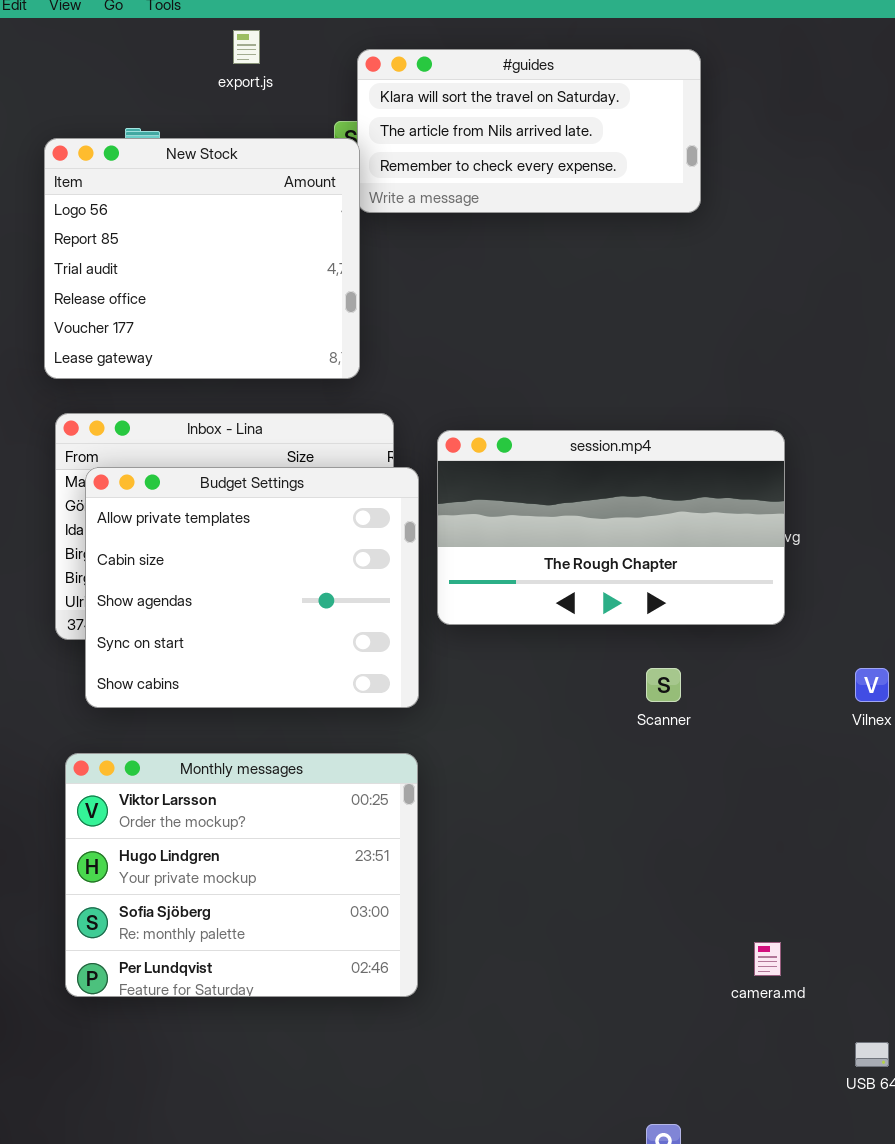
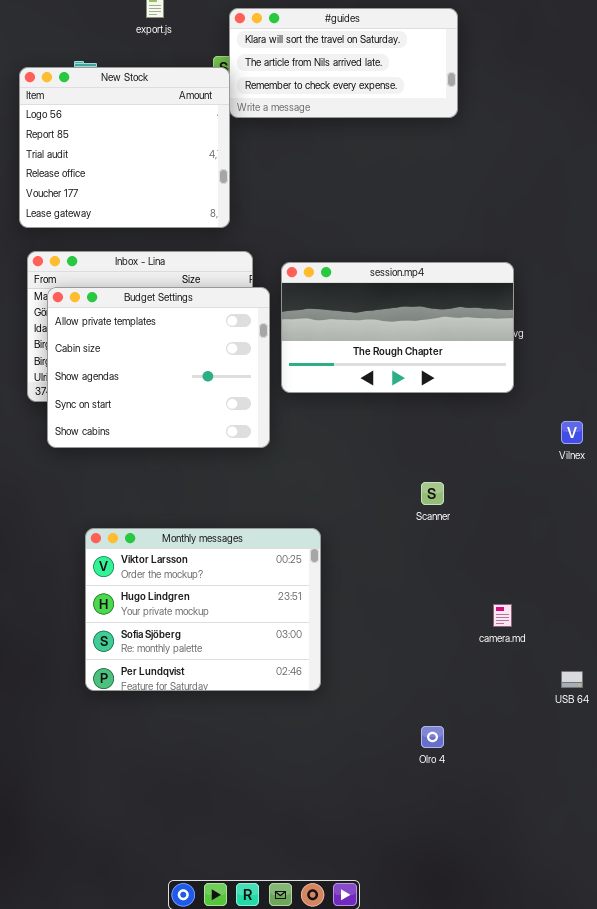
Scanner: [646,668,681,702] -> [421,482,444,505], moved
Monthly messages: [65,753,418,997] -> [85,528,321,691], moved

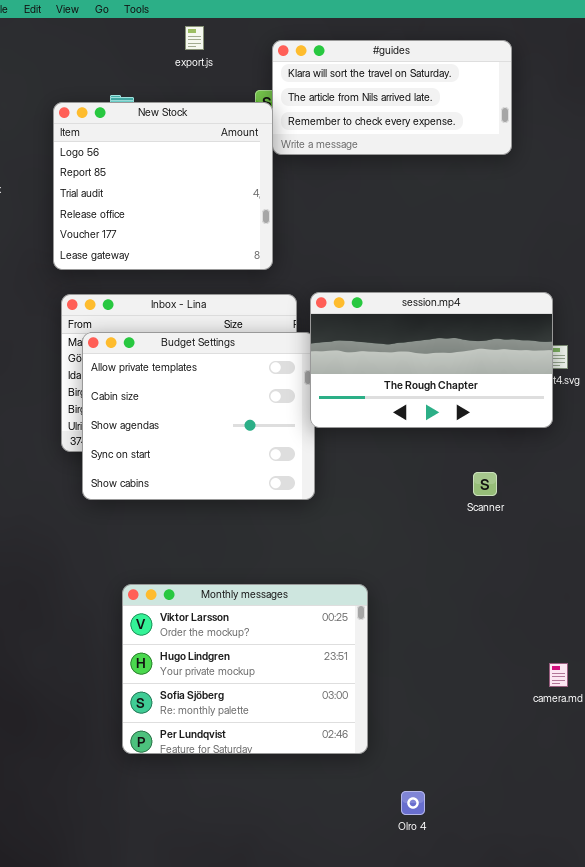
session.mp4: [281,262,514,393] -> [310,292,553,428], moved
Scanner: [421,482,444,505] -> [473,472,497,496], moved
Olro 4: [421,726,444,748] -> [401,791,425,815], moved

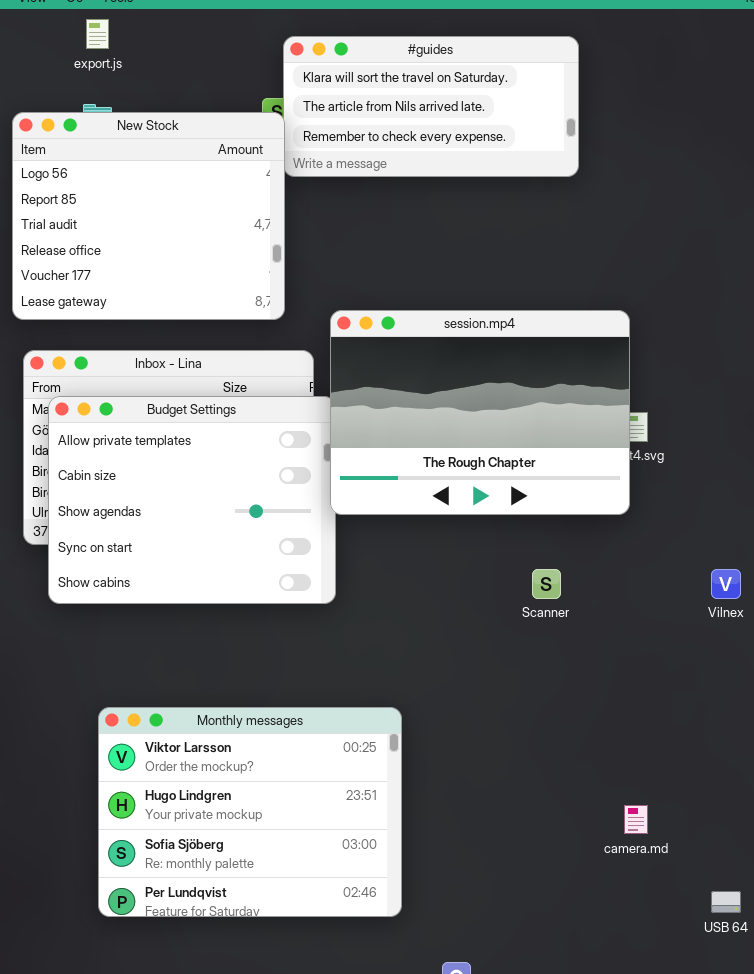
export.js: [185,26,204,50] -> [86,19,109,49], moved
session.mp4: [310,292,553,428] -> [330,310,630,515], resized

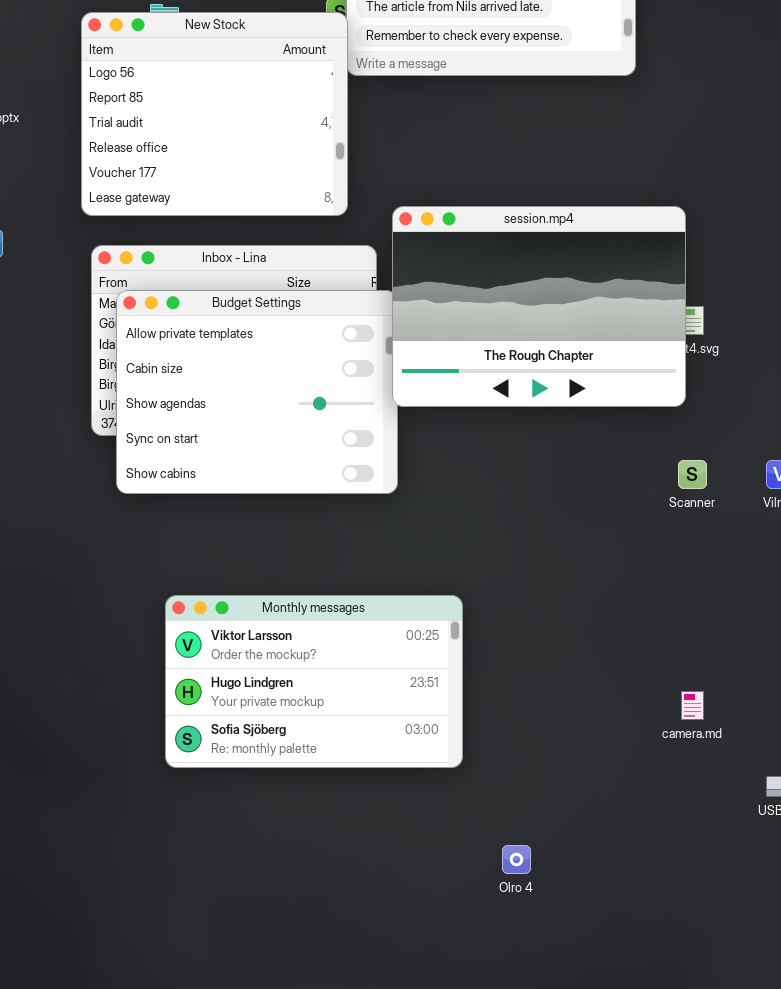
Scanner: [532,569,561,599] -> [678,460,707,489], moved
Monthly messages: [98,707,402,917] -> [165,595,463,768], resized

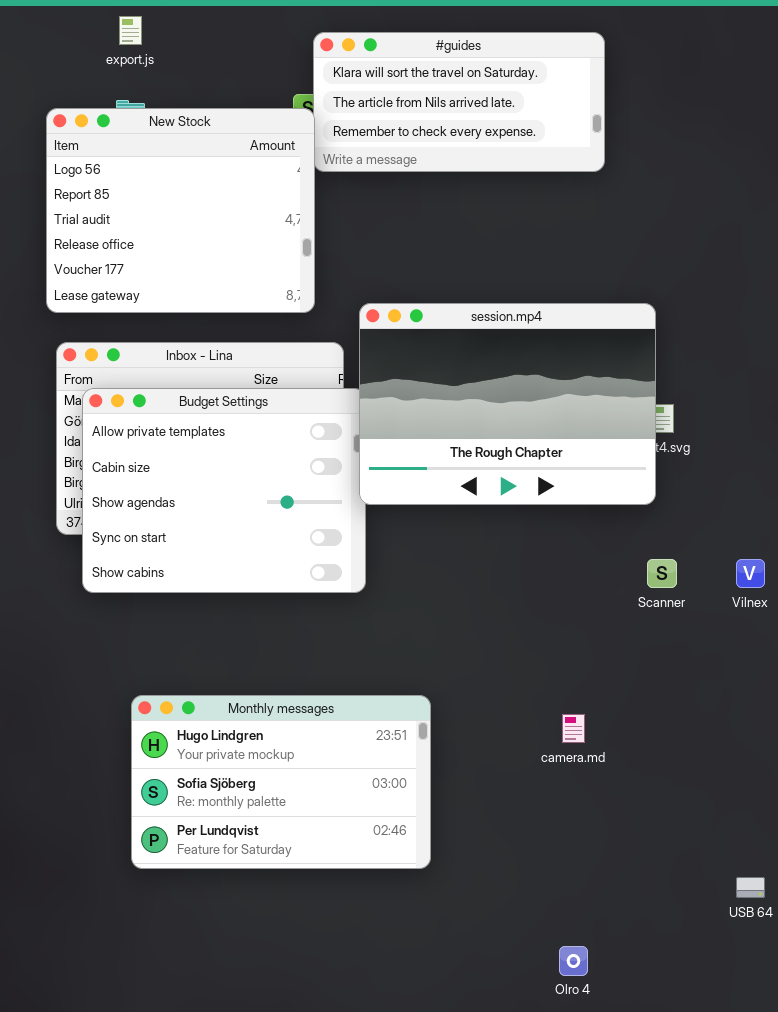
Monthly messages: [165,595,463,768] -> [131,695,431,869], scrolled down 1 row
camera.md: [681,691,704,720] -> [562,714,585,743], moved
Olro 4: [502,845,531,874] -> [559,946,588,976], moved

